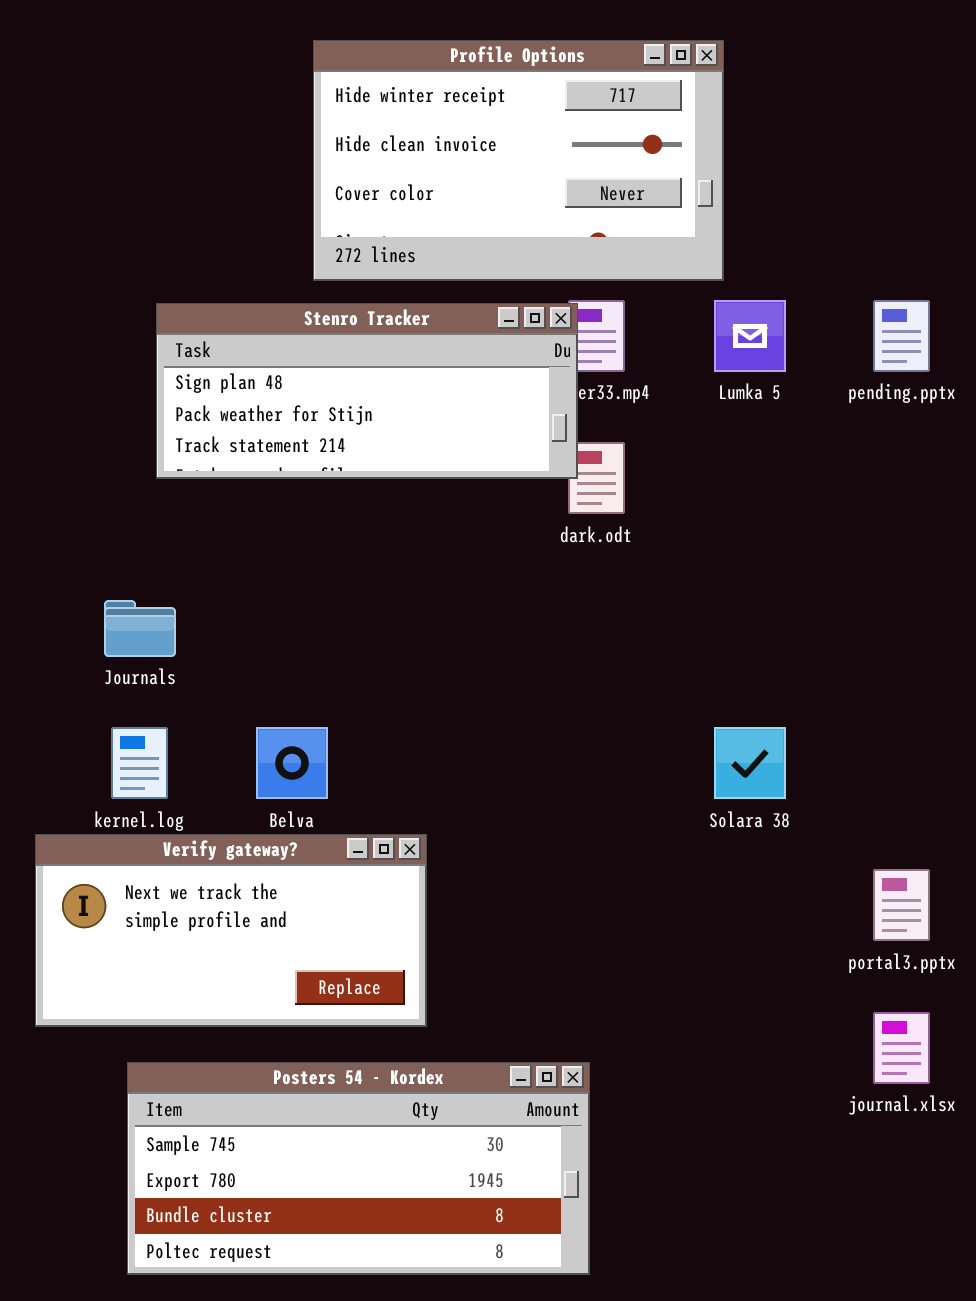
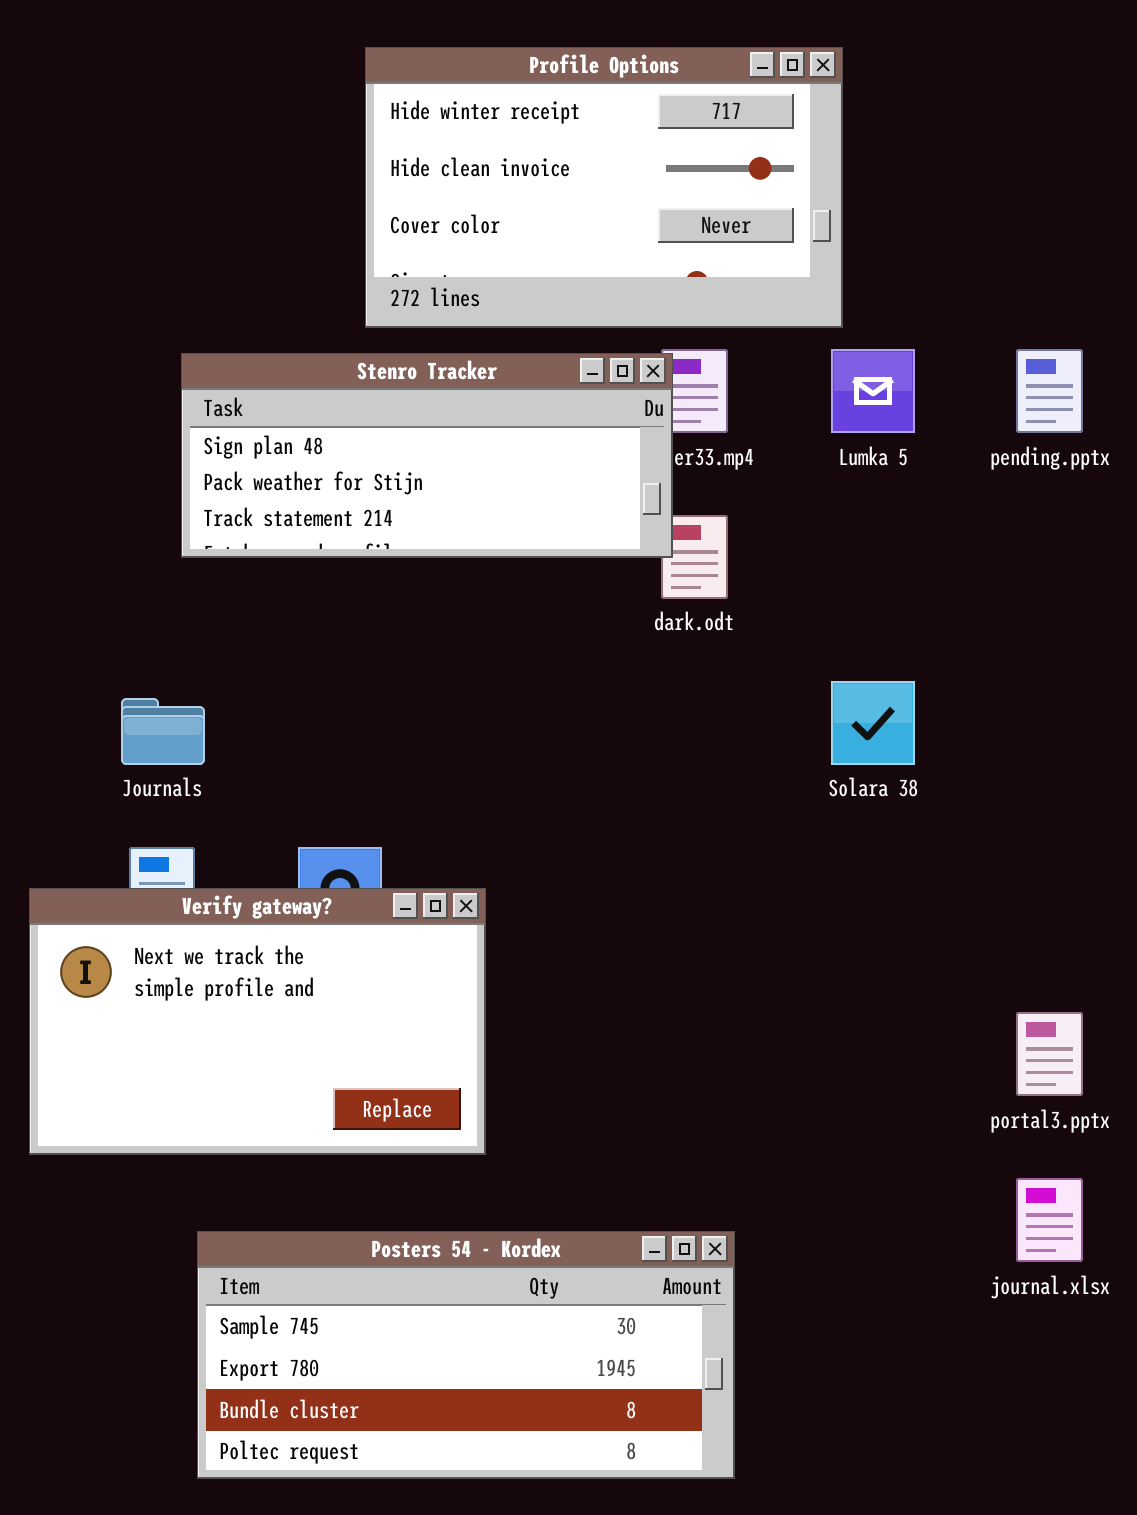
Solara 38: [714,727,786,799] -> [831,681,915,765], moved
Verify gateway?: [35,834,427,1027] -> [29,888,486,1155], moved, resized
Posters 54 - Kordex: [127,1062,590,1275] -> [197,1231,735,1479], moved

